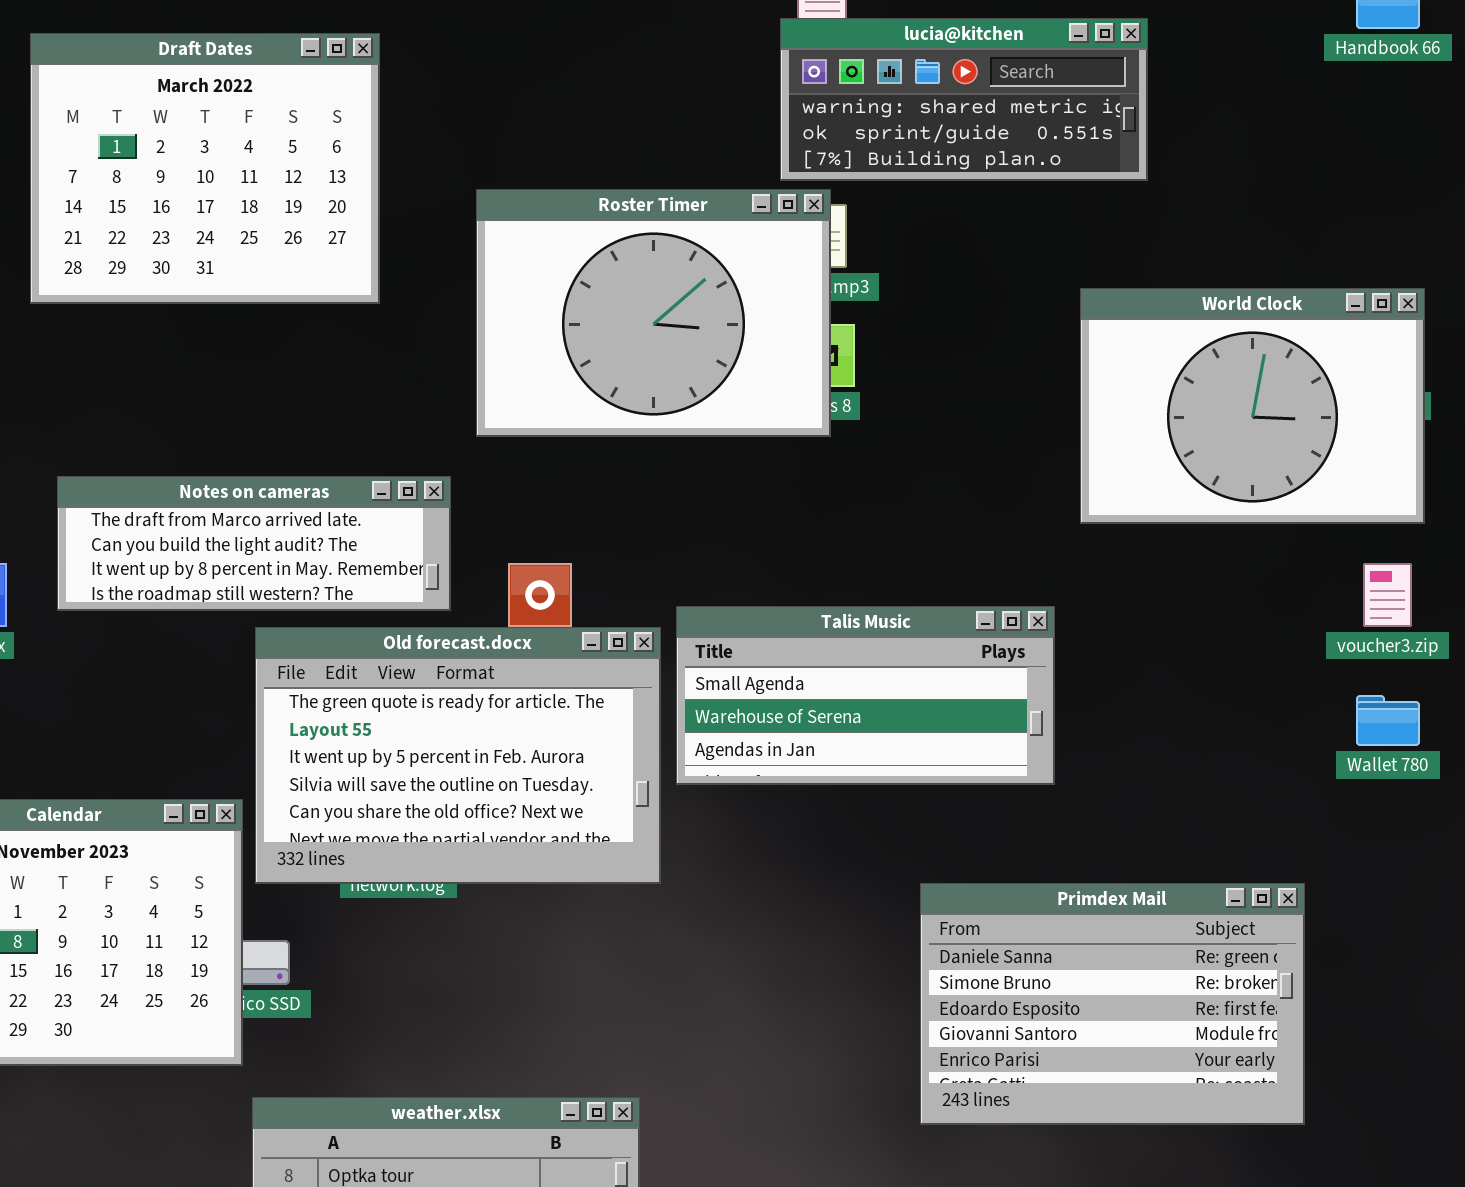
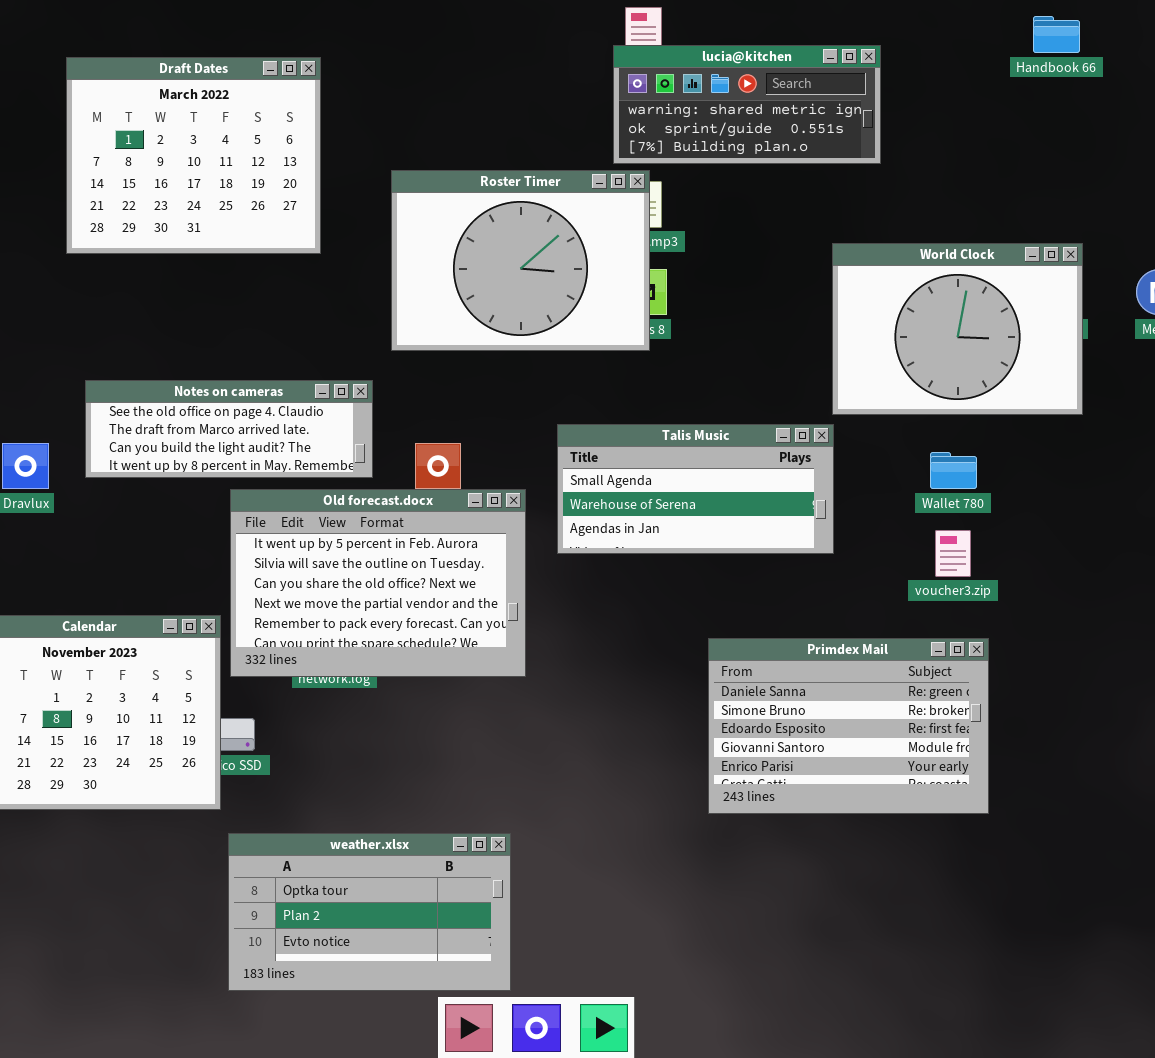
Notes on cameras: [57,476,451,611] -> [85,380,373,478], scrolled up 1 row
voucher3.zip: [1363,563,1412,627] -> [935,530,971,577], moved
Talis Music: [676,606,1055,785] -> [557,424,834,554], moved
Old forecast.docx: [255,627,661,884] -> [230,489,526,677], scrolled down 2 rows
Wallet 780: [1356,695,1420,746] -> [930,452,977,489], moved
Primdex Mail: [920,883,1305,1125] -> [708,638,989,814], moved

